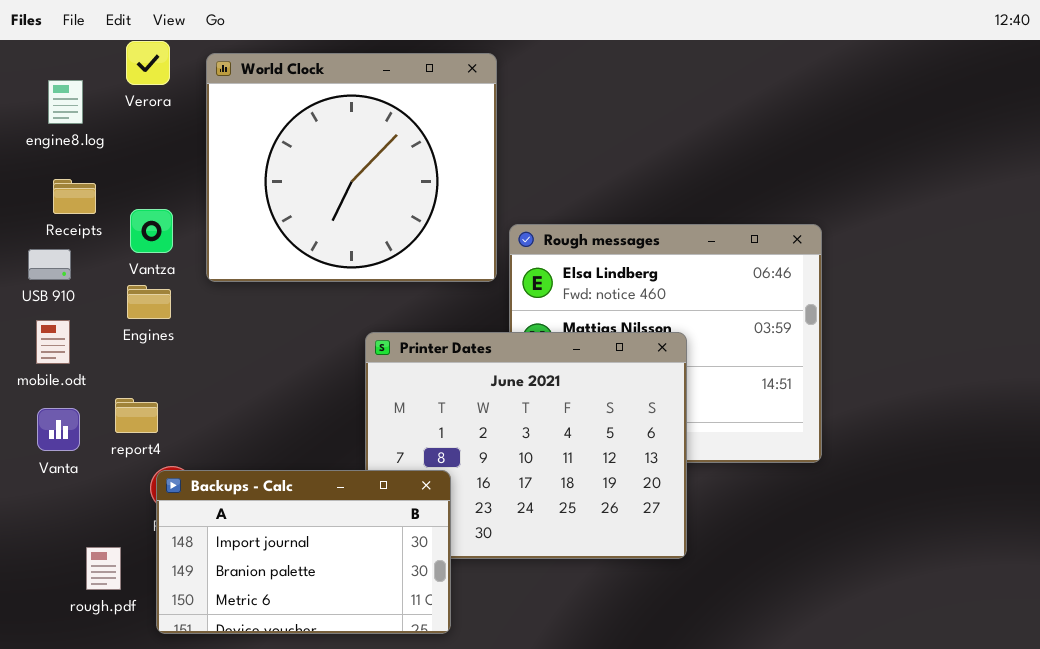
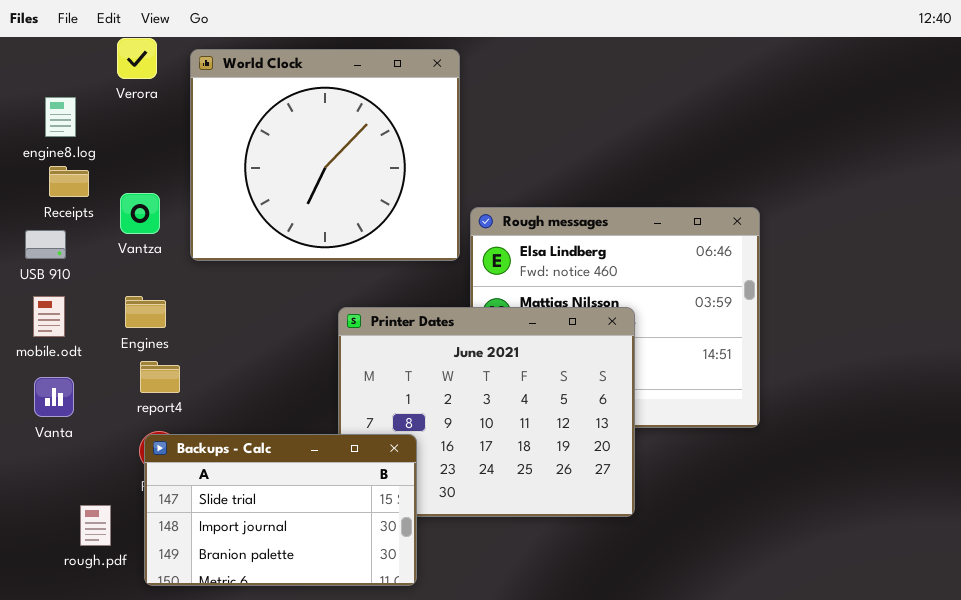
engine8.log: [48,80,83,124] -> [45,97,76,137], moved
Engines: [127,285,171,319] -> [125,296,166,328], moved
report4: [115,398,158,433] -> [140,361,180,393], moved
Backups - Calc: [156,470,451,634] -> [144,434,417,586], scrolled up 1 row

